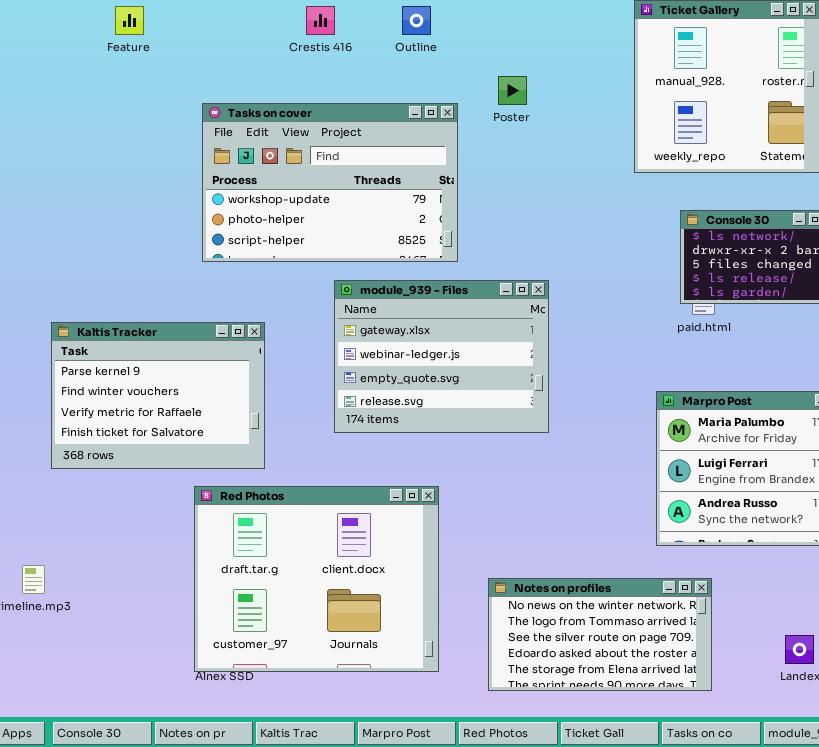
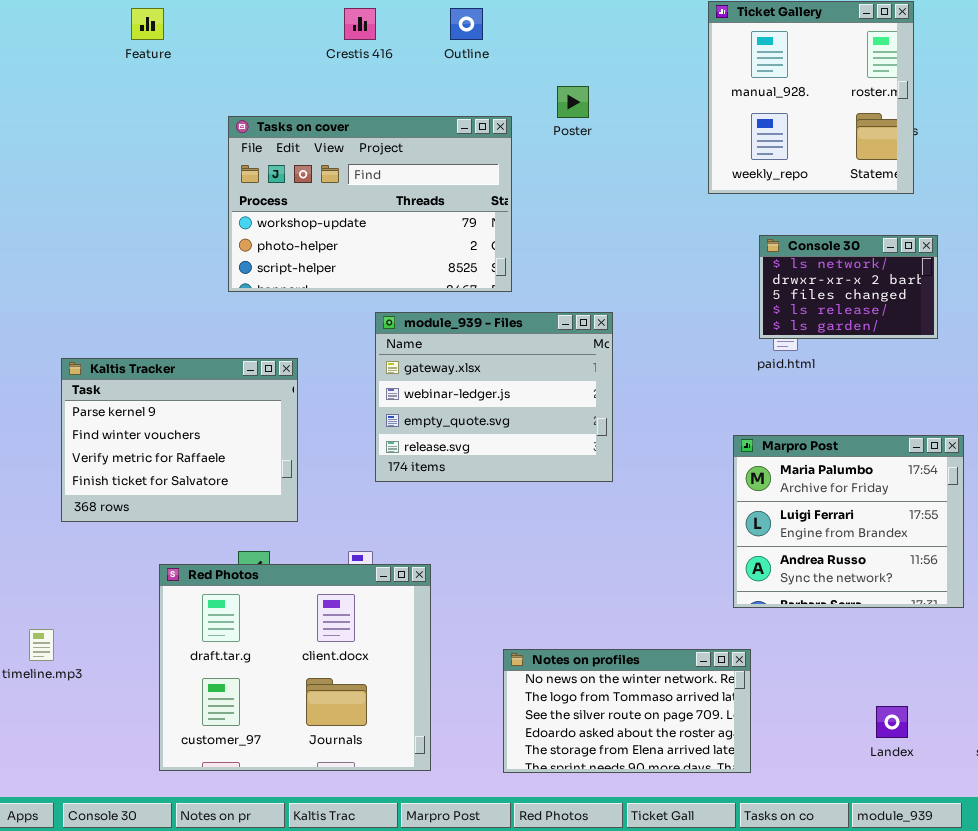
Red Photos: [194,486,439,672] -> [159,564,431,771], moved
Notes on profiles: [488,578,712,691] -> [503,649,751,773], moved

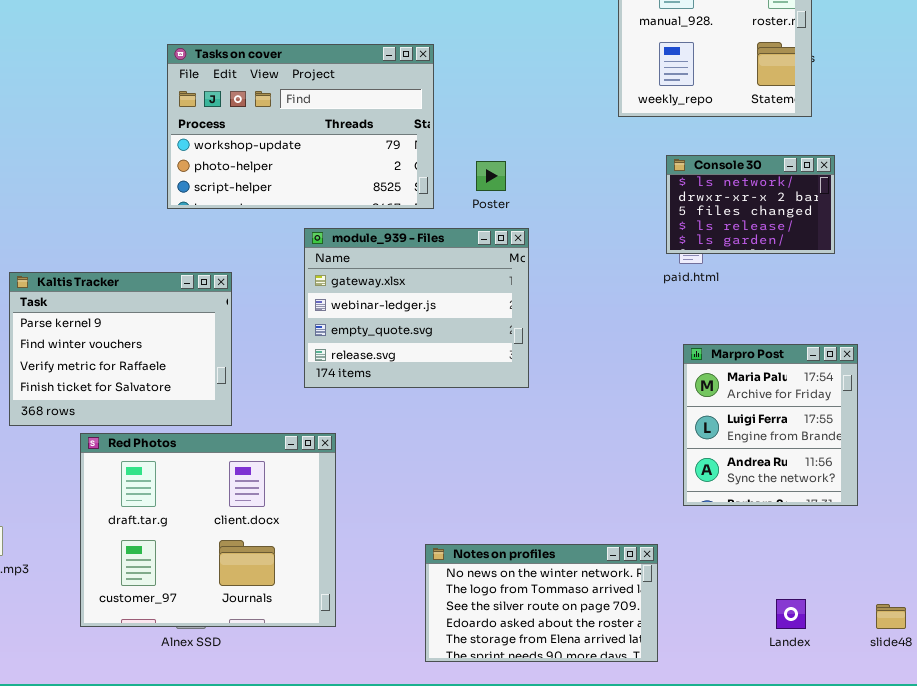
Poster: [557,86,589,118] -> [476,161,506,191], moved
Marpro Post: [733,435,964,608] -> [683,344,858,506], resized
Red Photos: [159,564,431,771] -> [80,433,336,627], moved

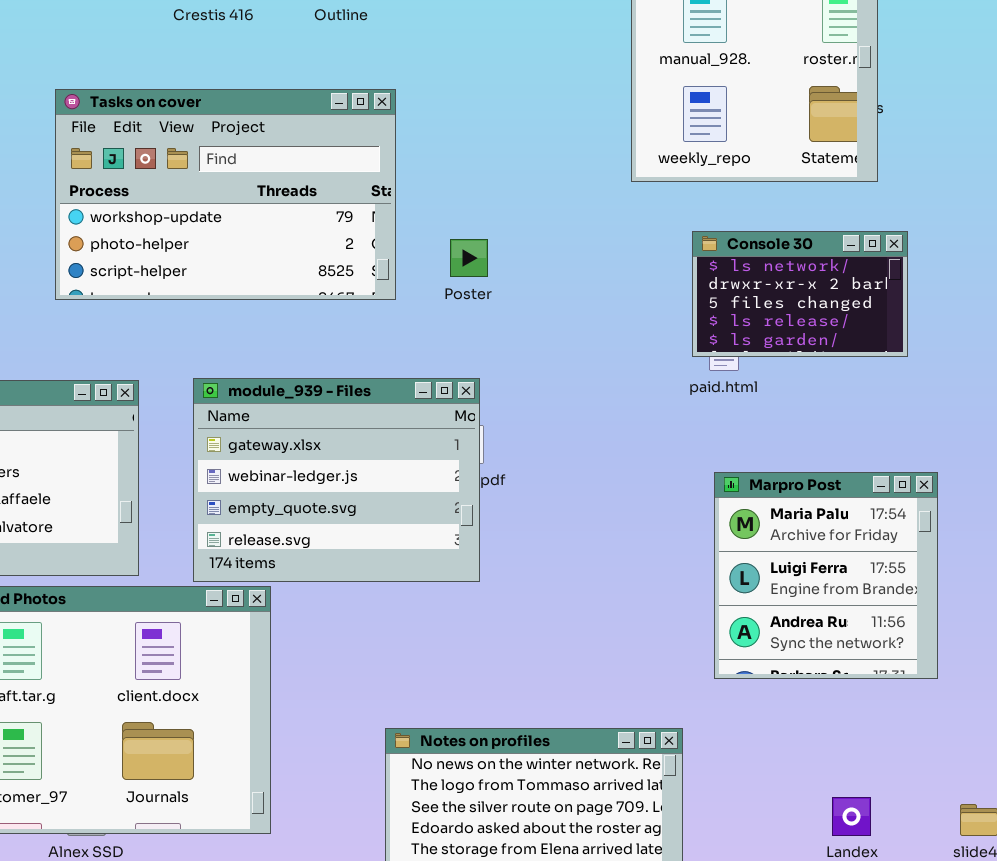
module_939 - Files: [304,228,529,388] -> [193,378,480,582], moved

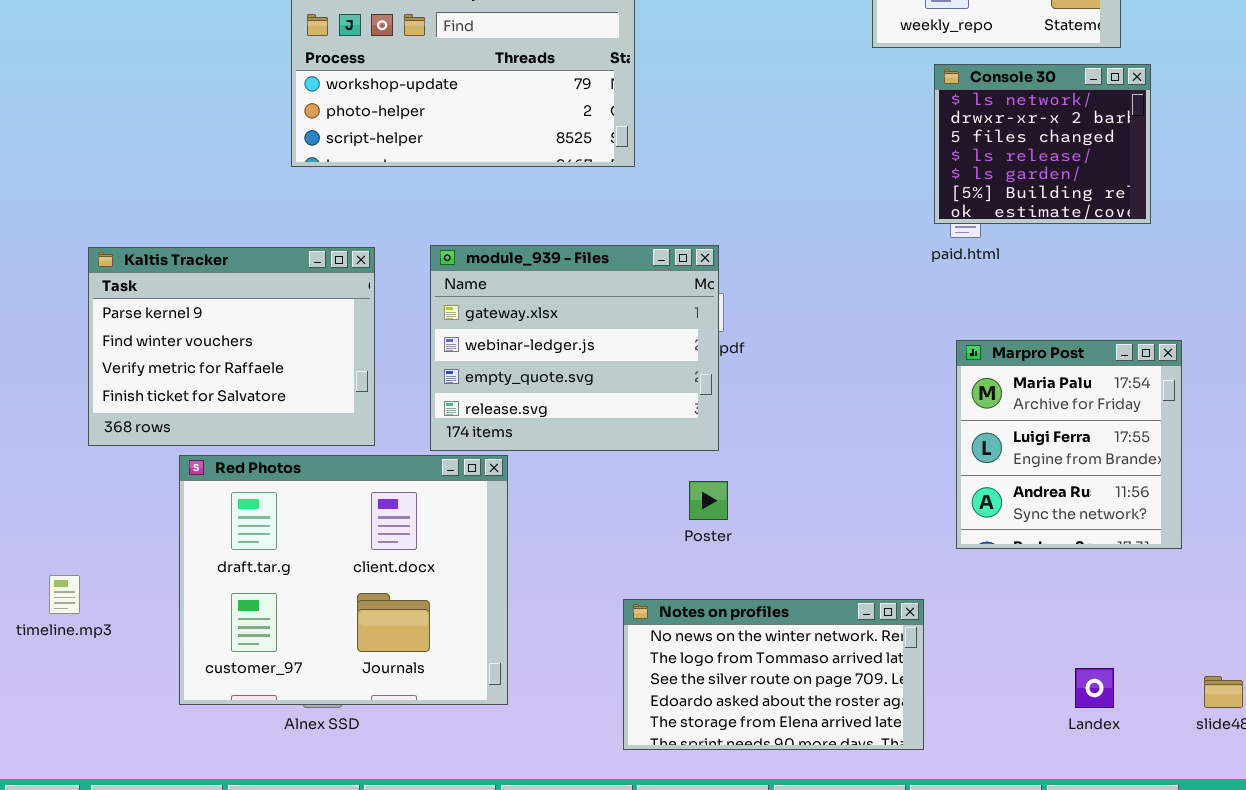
Console 30: [692,231,908,357] -> [934,64,1151,224], resized
Poster: [450,239,488,277] -> [689,481,728,520], moved

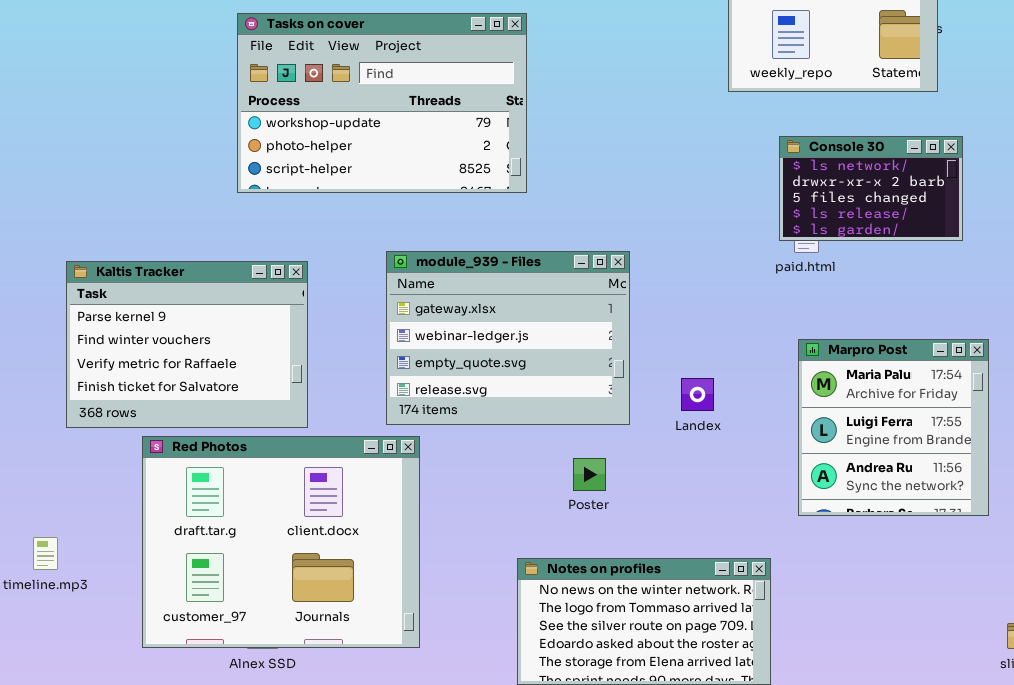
Console 30: [934,64,1151,224] -> [779,136,963,241], resized
module_939 - Files: [430,245,719,451] -> [386,251,630,425], moved
Landex: [1075,668,1114,708] -> [681,378,714,411], moved

